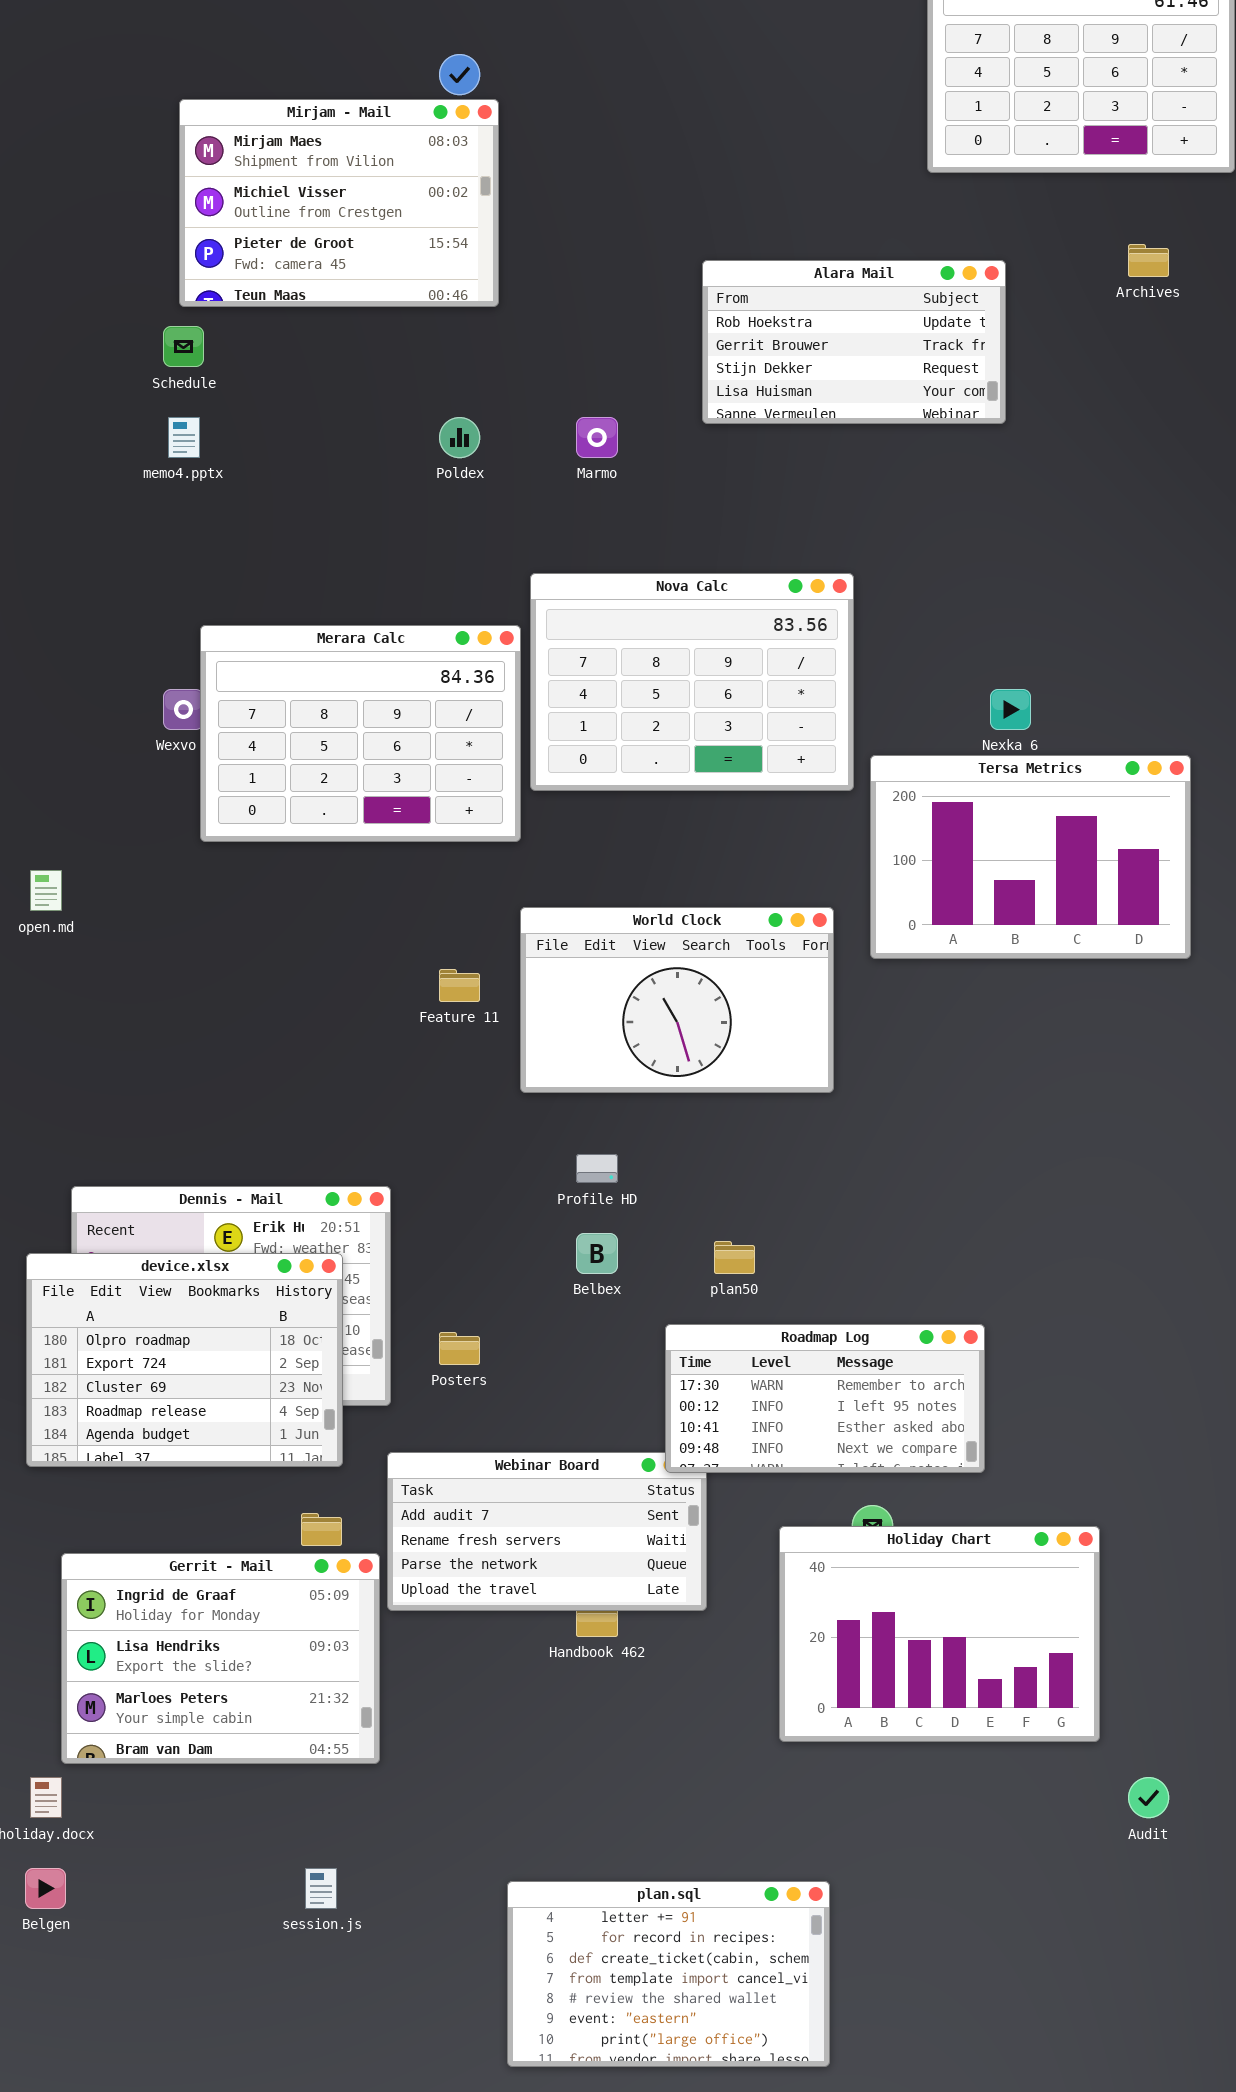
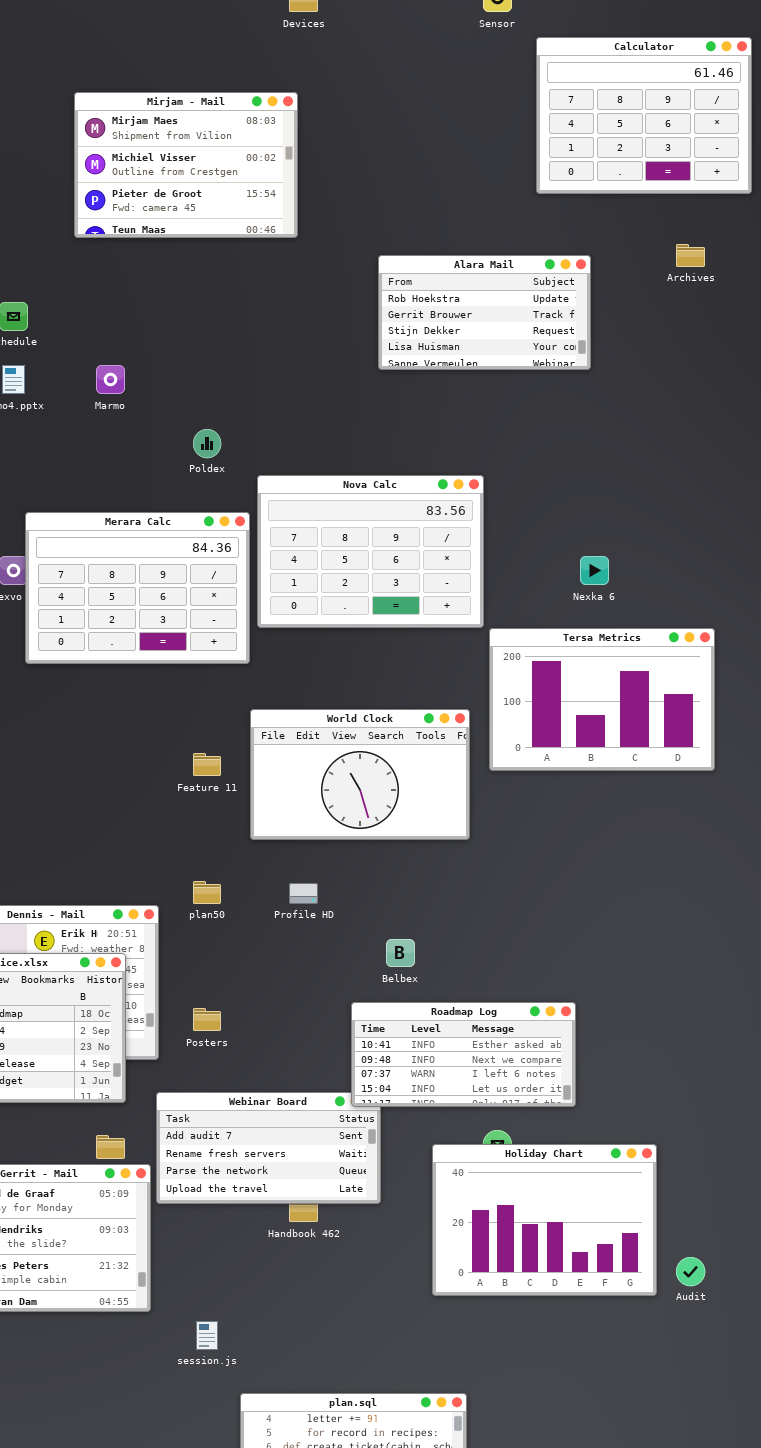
Mirjam - Mail: [179,99,499,307] -> [74,92,298,238], moved
Poldex: [439,417,480,458] -> [193,429,221,458], moved
Marmo: [576,417,618,458] -> [96,365,125,394], moved
Tersa Metrics: [870,755,1191,959] -> [489,628,715,771], moved
Belbex: [576,1233,618,1274] -> [386,939,415,967], moved
plan50: [714,1241,755,1274] -> [193,881,221,904], moved
Roadmap Log: [665,1324,985,1473] -> [351,1002,576,1107], scrolled down 2 rows
Audit: [1128,1777,1169,1818] -> [676,1257,705,1286], moved
session.js: [305,1868,337,1909] -> [196,1321,218,1350], moved

